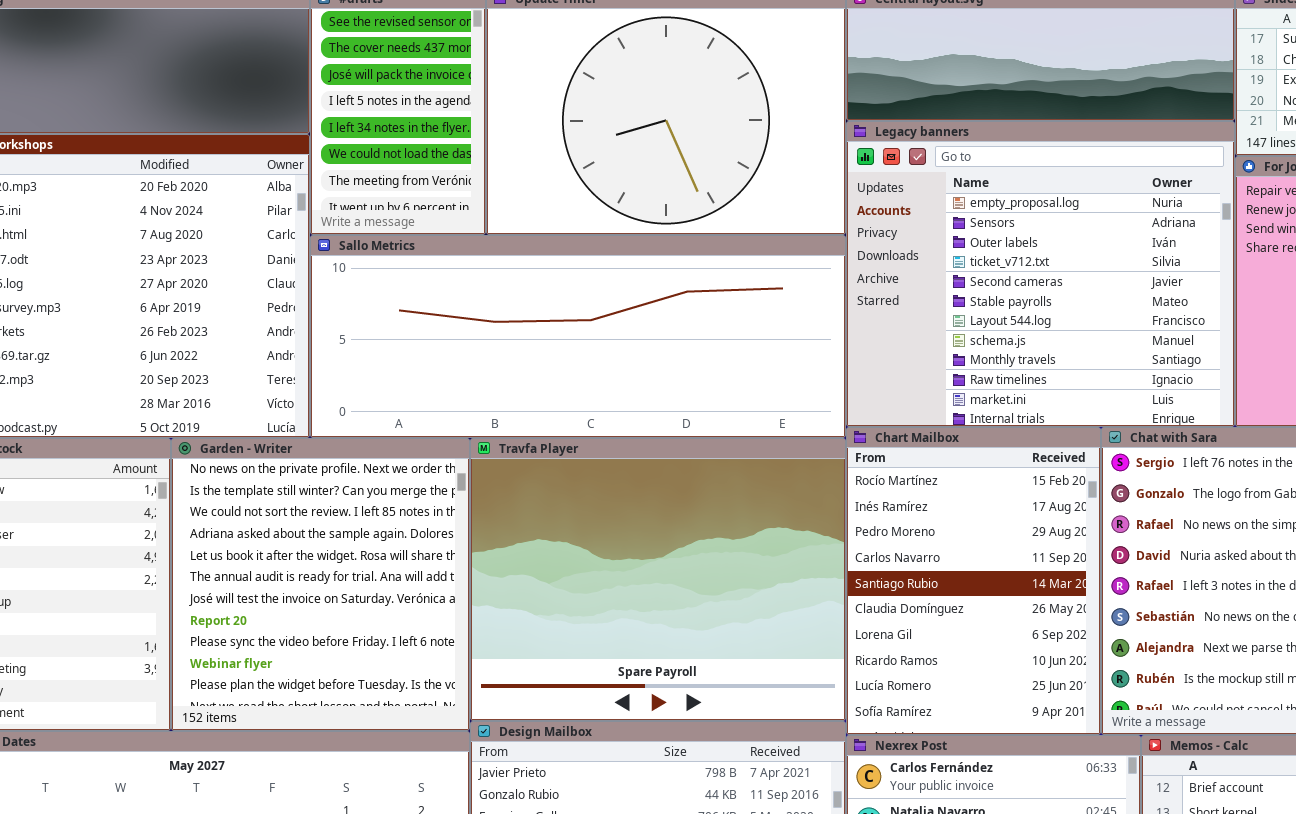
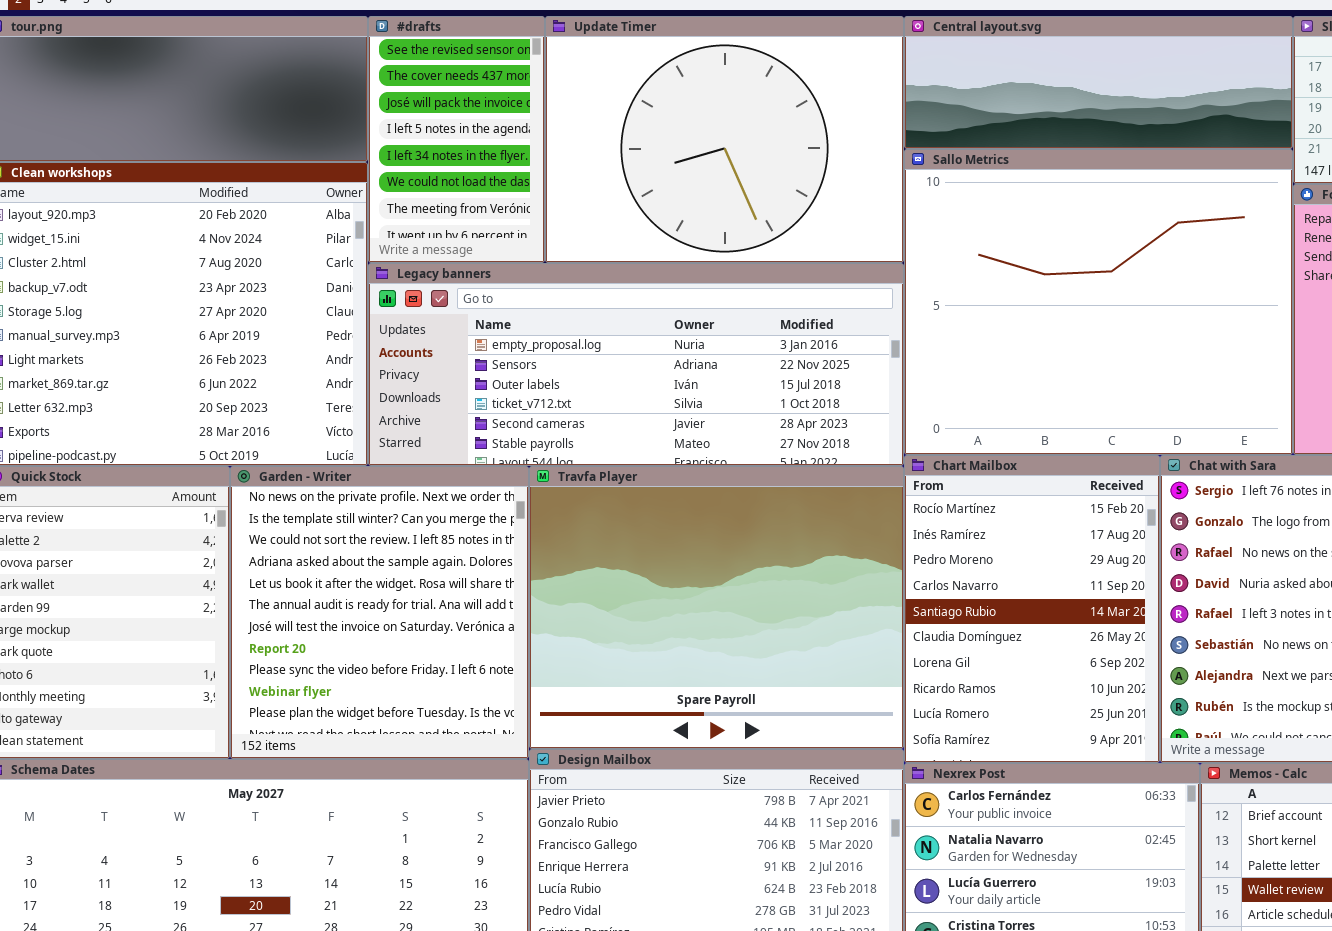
Legacy banners: [846,121,1235,427] -> [368,263,904,466], moved, resized
Sallo Metrics: [310,235,846,438] -> [904,149,1293,455], moved, resized

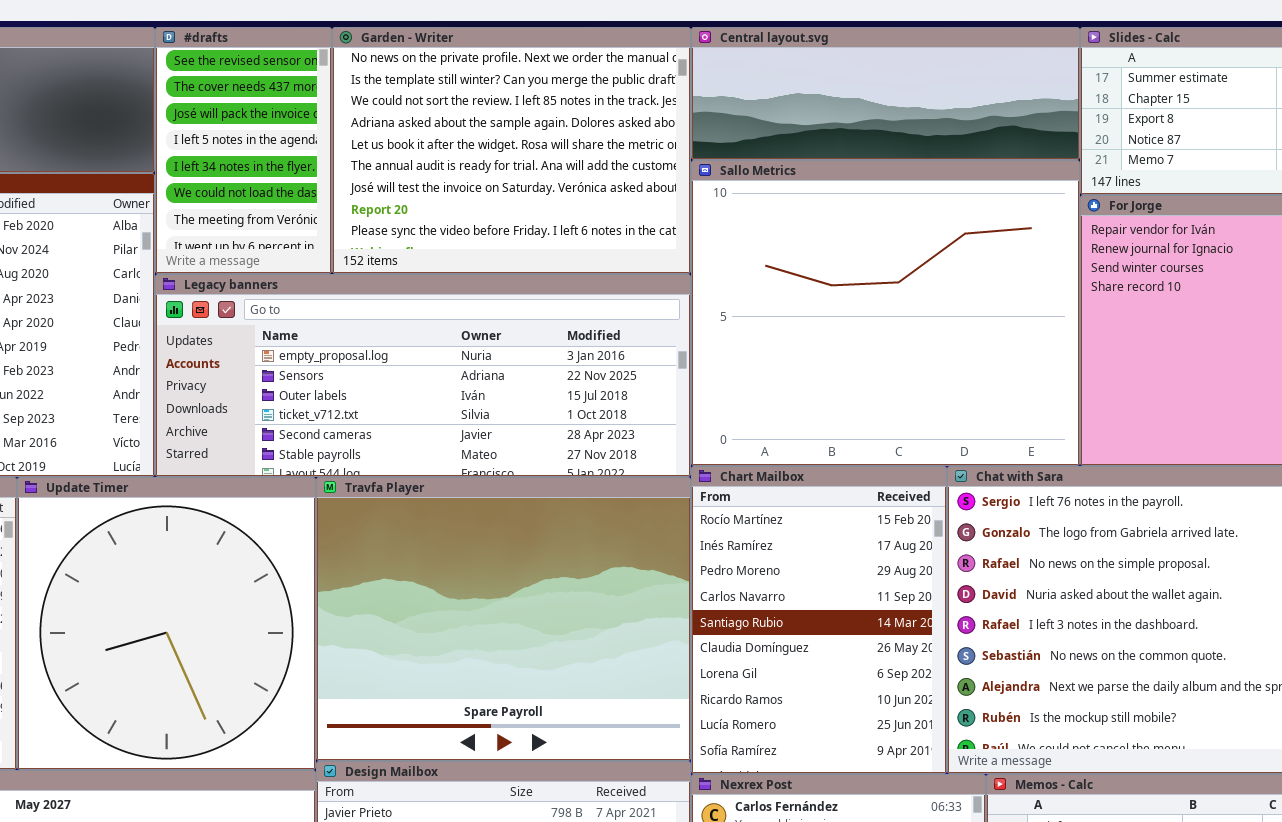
Update Timer: [545,16,904,263] -> [17,477,316,770], moved, resized
Garden - Writer: [230,466,529,759] -> [332,27,691,274], moved, resized

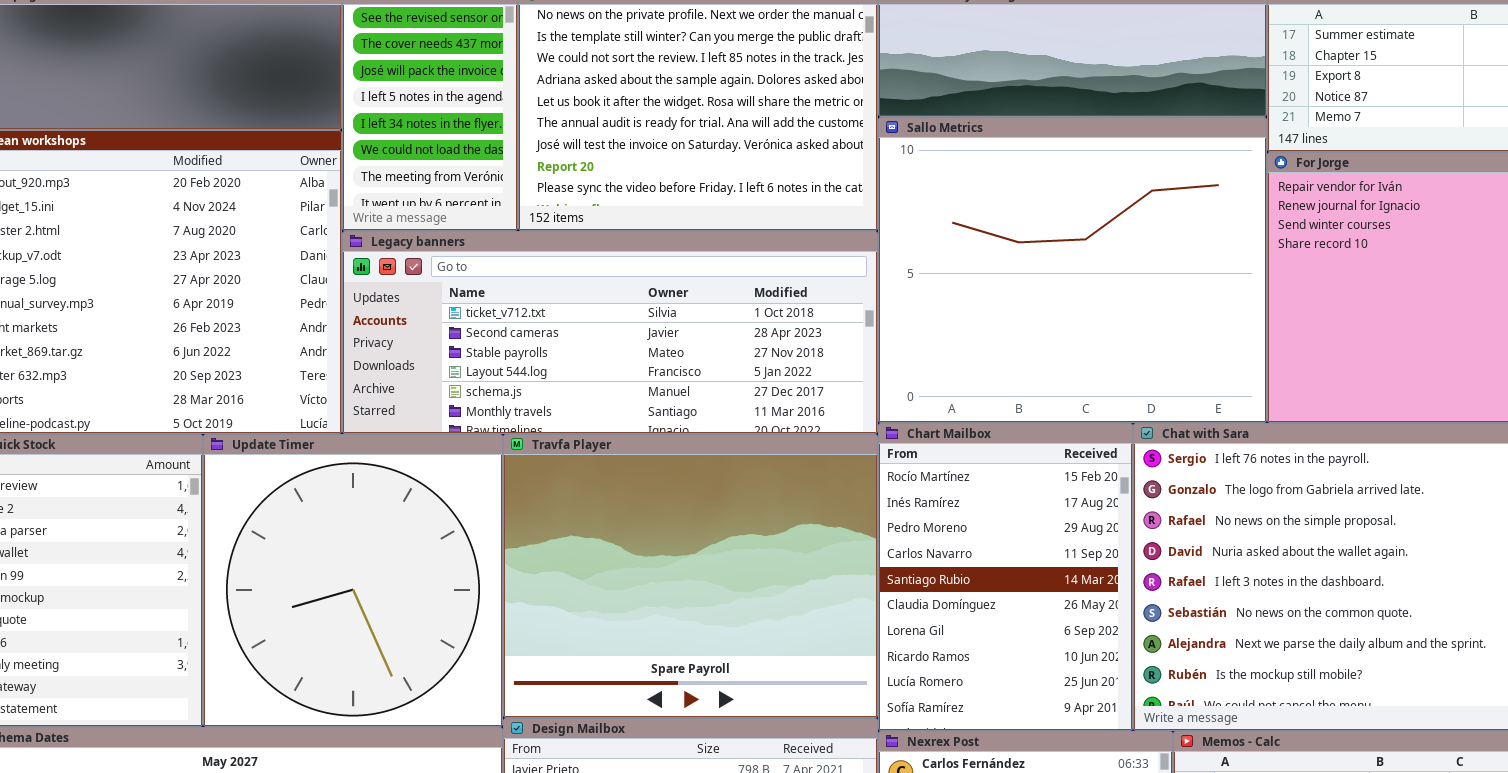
Legacy banners: [155,274,691,477] -> [342,231,878,434], scrolled down 3 rows

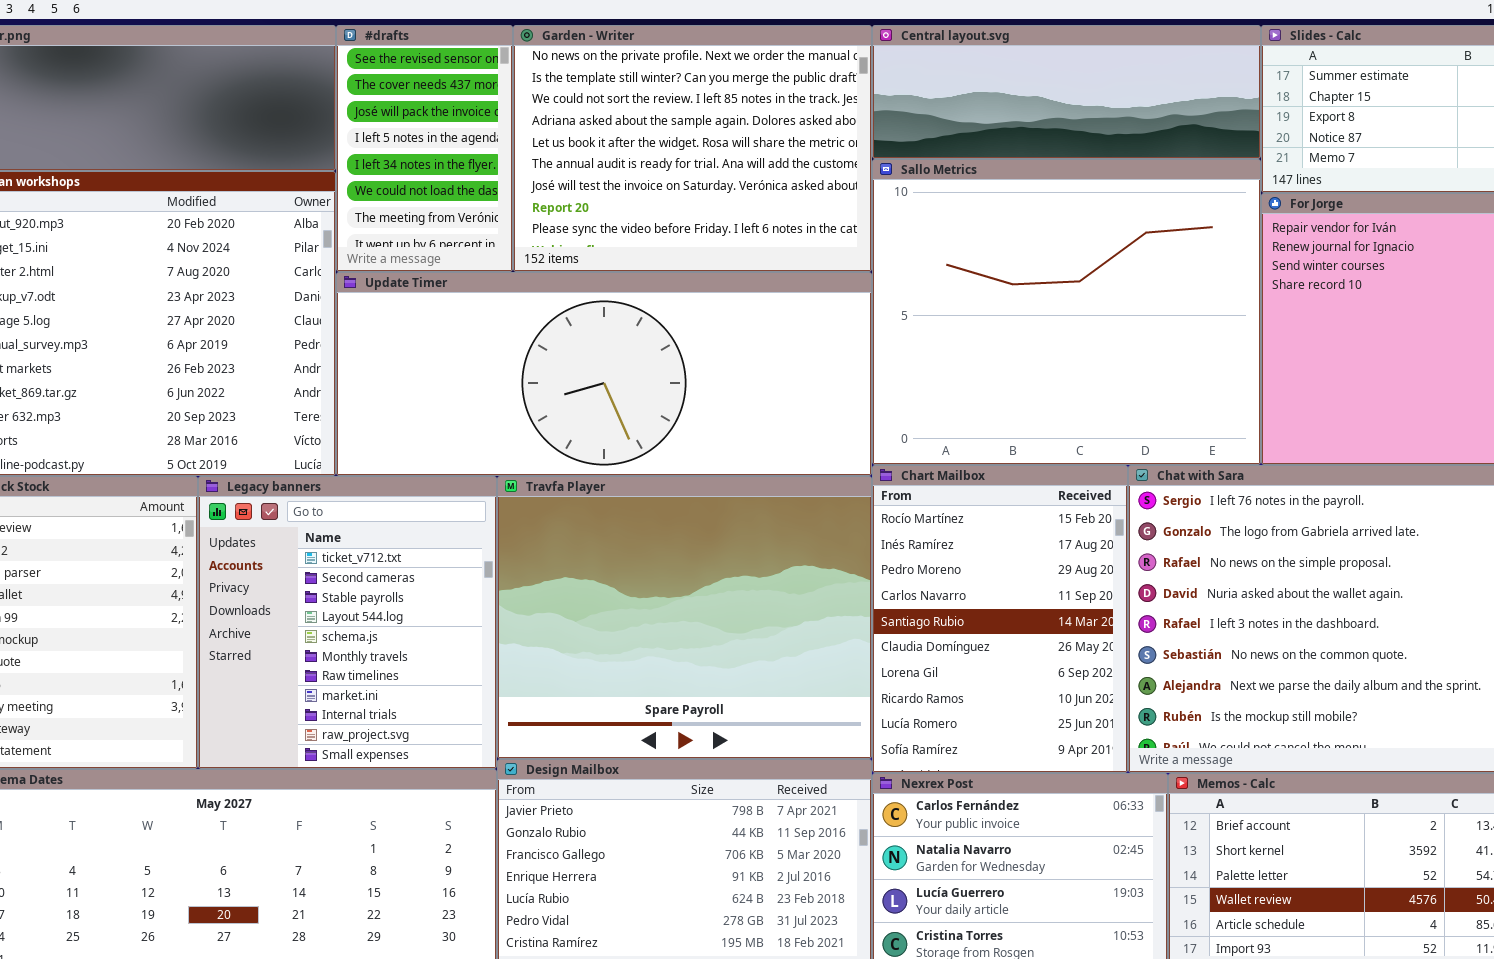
Legacy banners: [342,231,878,434] -> [198,476,497,769], moved, resized
Update Timer: [203,434,503,727] -> [336,272,872,476], moved, resized

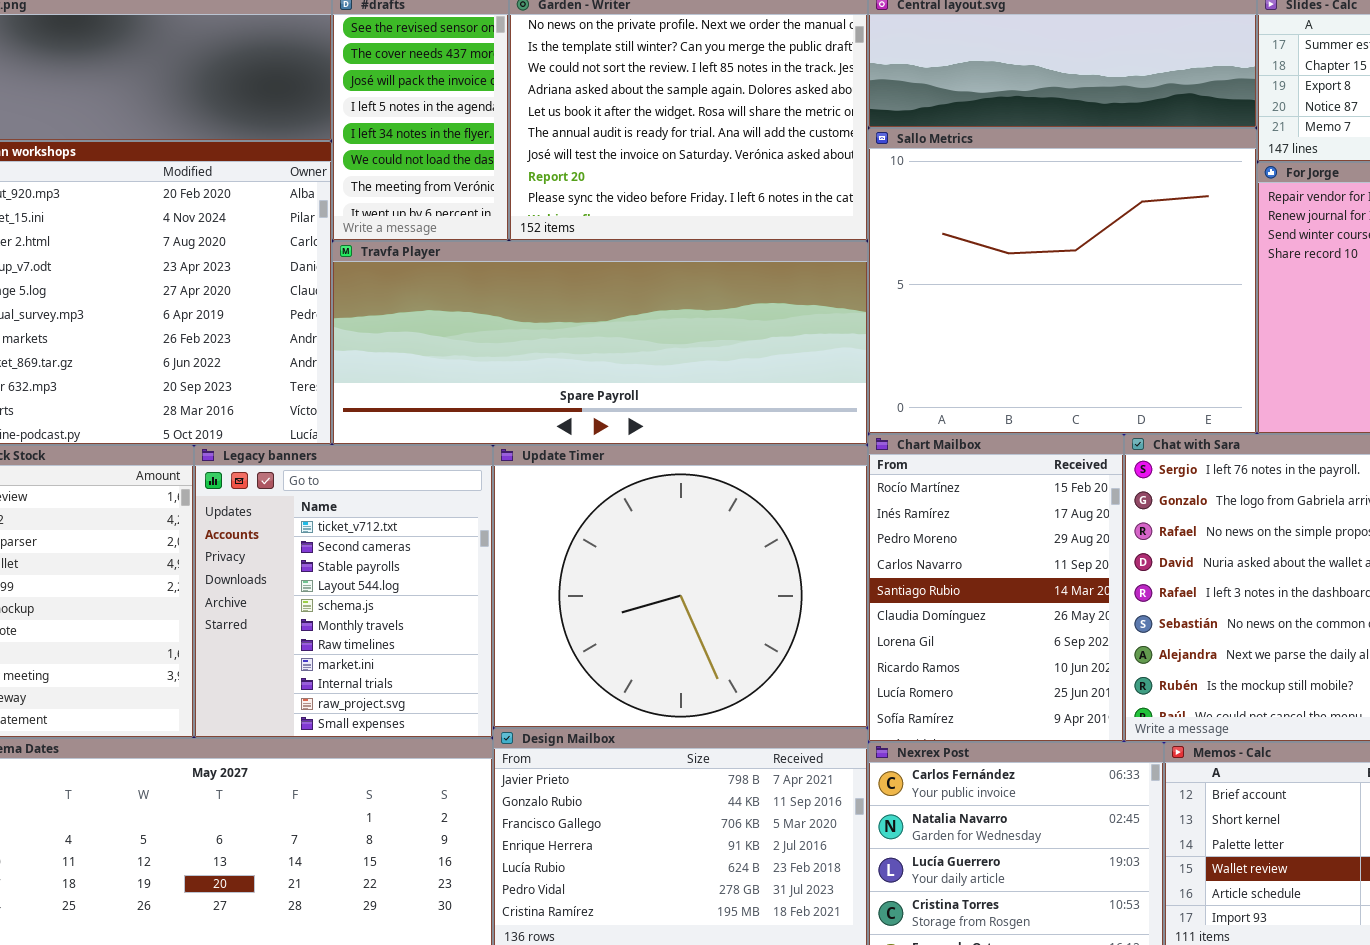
Update Timer: [336,272,872,476] -> [493,445,868,728], moved, resized
Travfa Player: [497,476,872,759] -> [332,241,868,445], moved, resized

